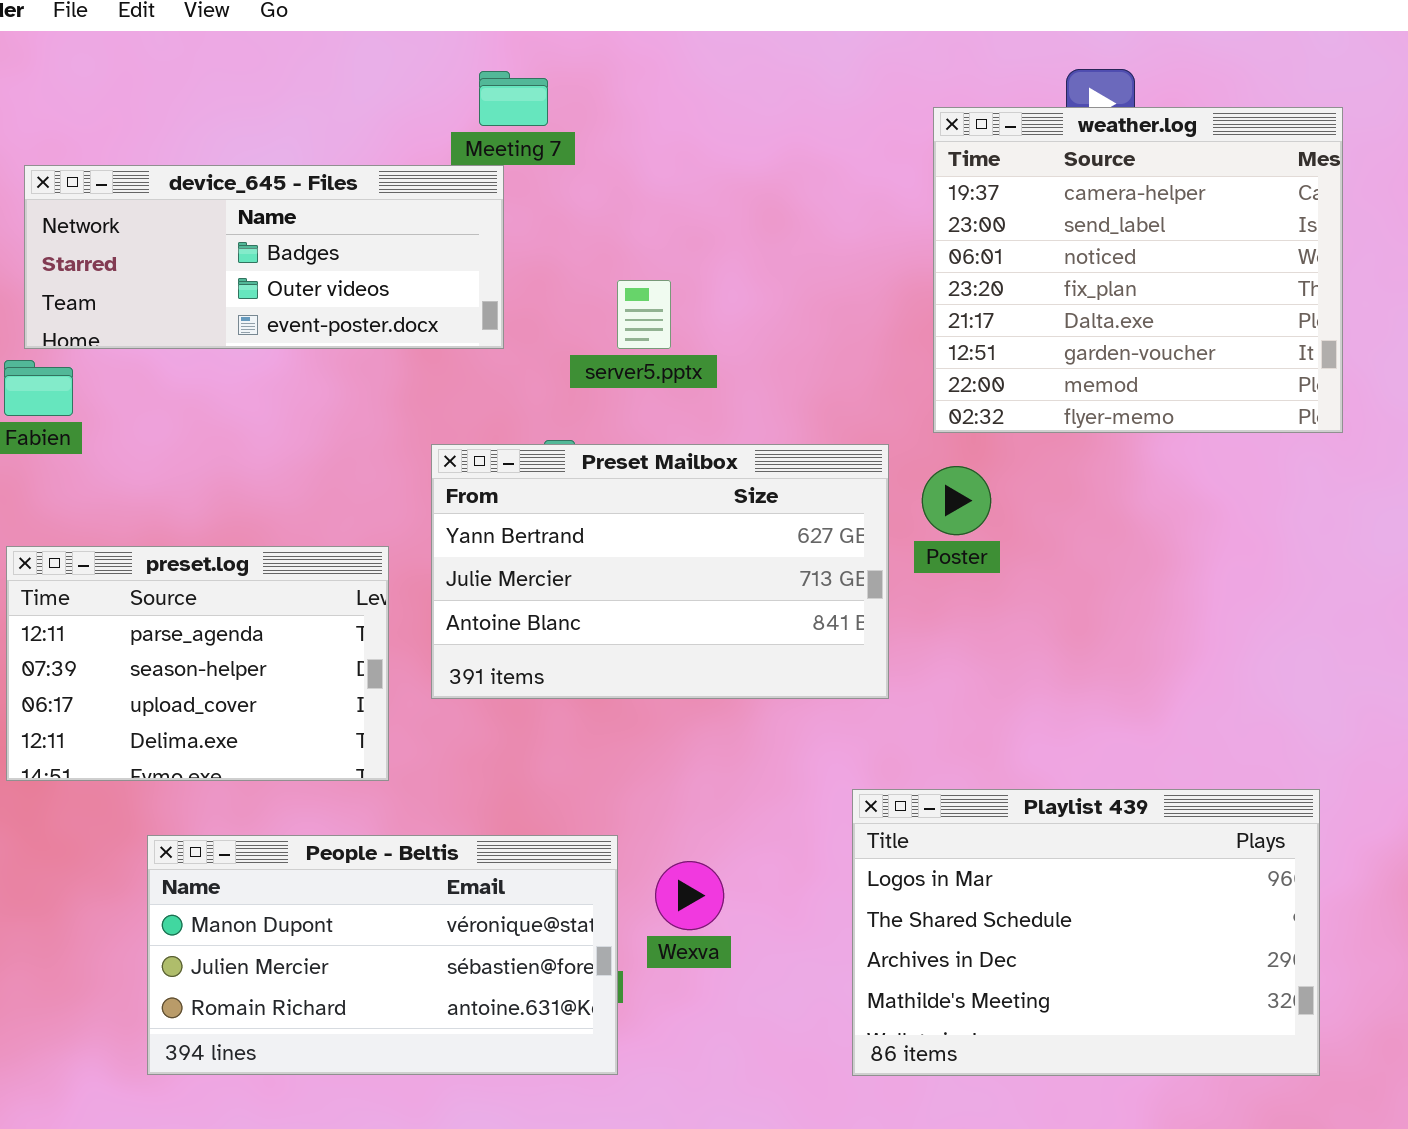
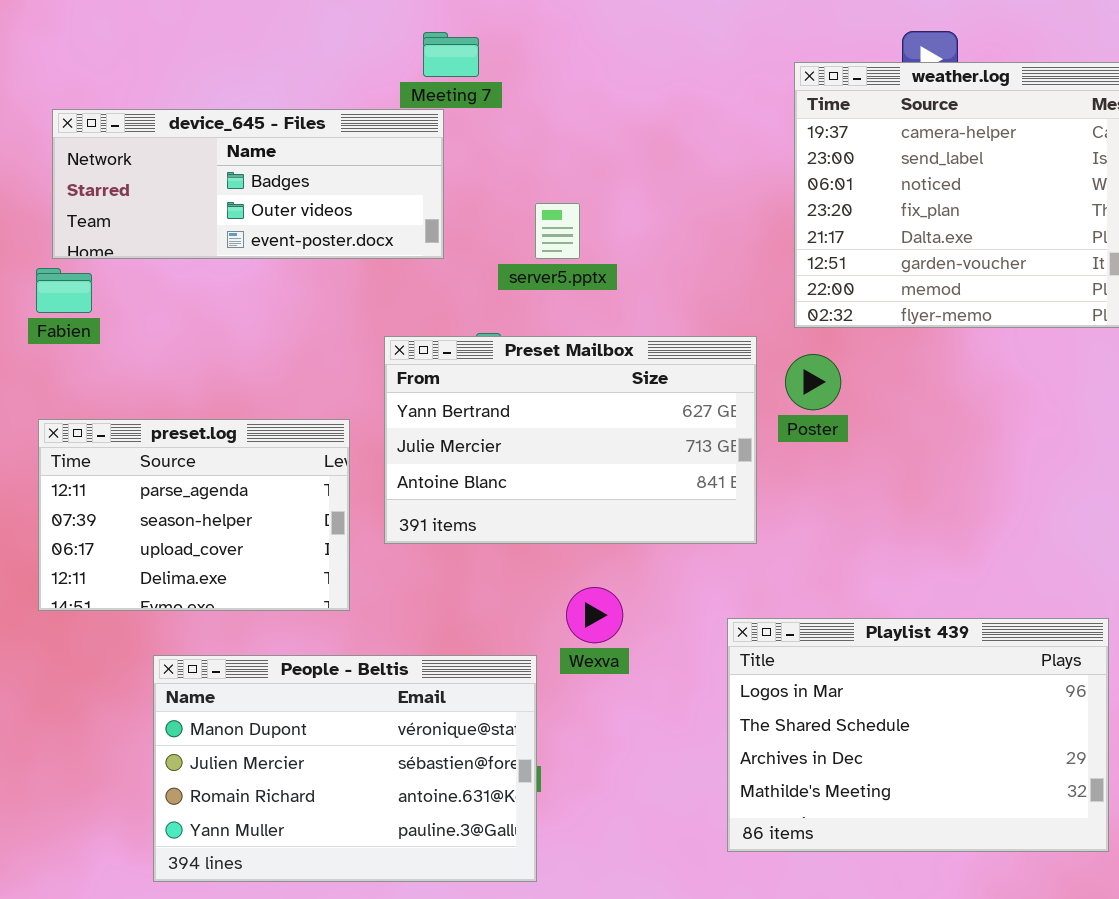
People - Beltis: [147,835,618,1075] -> [153,655,537,882], resized
Wexva: [655,861,724,930] -> [566,587,623,643], moved

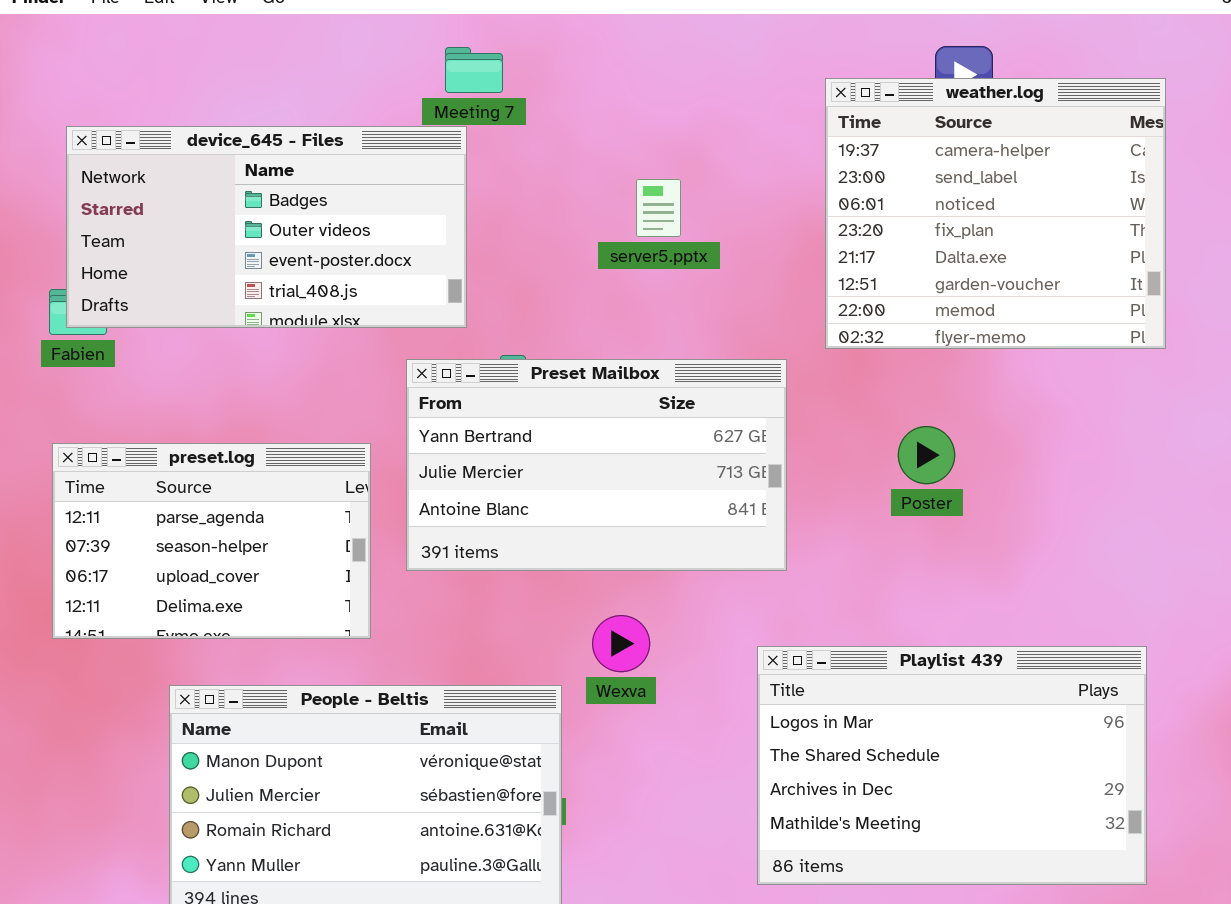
device_645 - Files: [52,109,444,259] -> [66,126,467,328], resized
server5.pptx: [535,203,580,259] -> [636,179,681,237], moved
Poster: [785,354,841,410] -> [898,426,955,484], moved

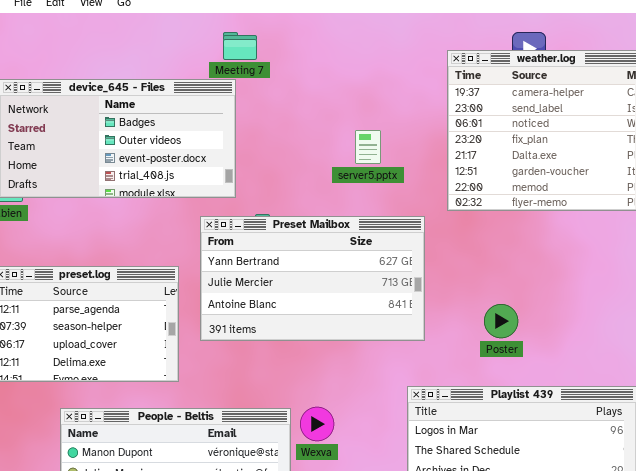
server5.pptx: [636,179,681,237] -> [355,130,381,164], moved
Poster: [898,426,955,484] -> [484,304,518,338], moved
Wexva: [592,615,650,672] -> [300,407,334,441], moved

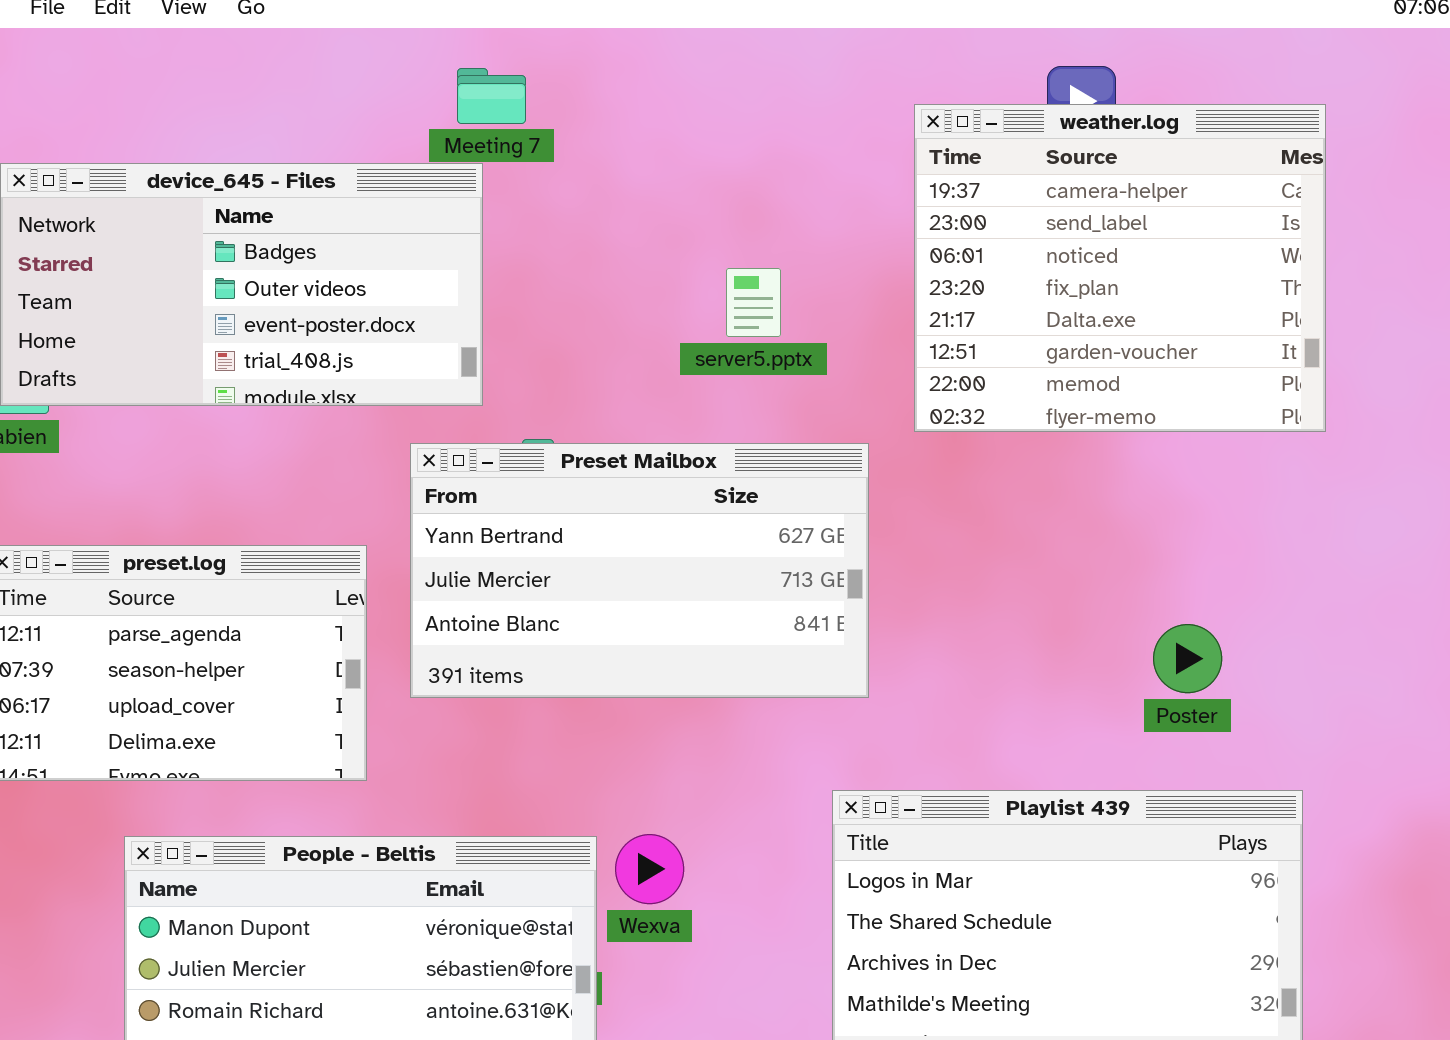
Poster: [484,304,518,338] -> [1153,624,1222,693], moved

